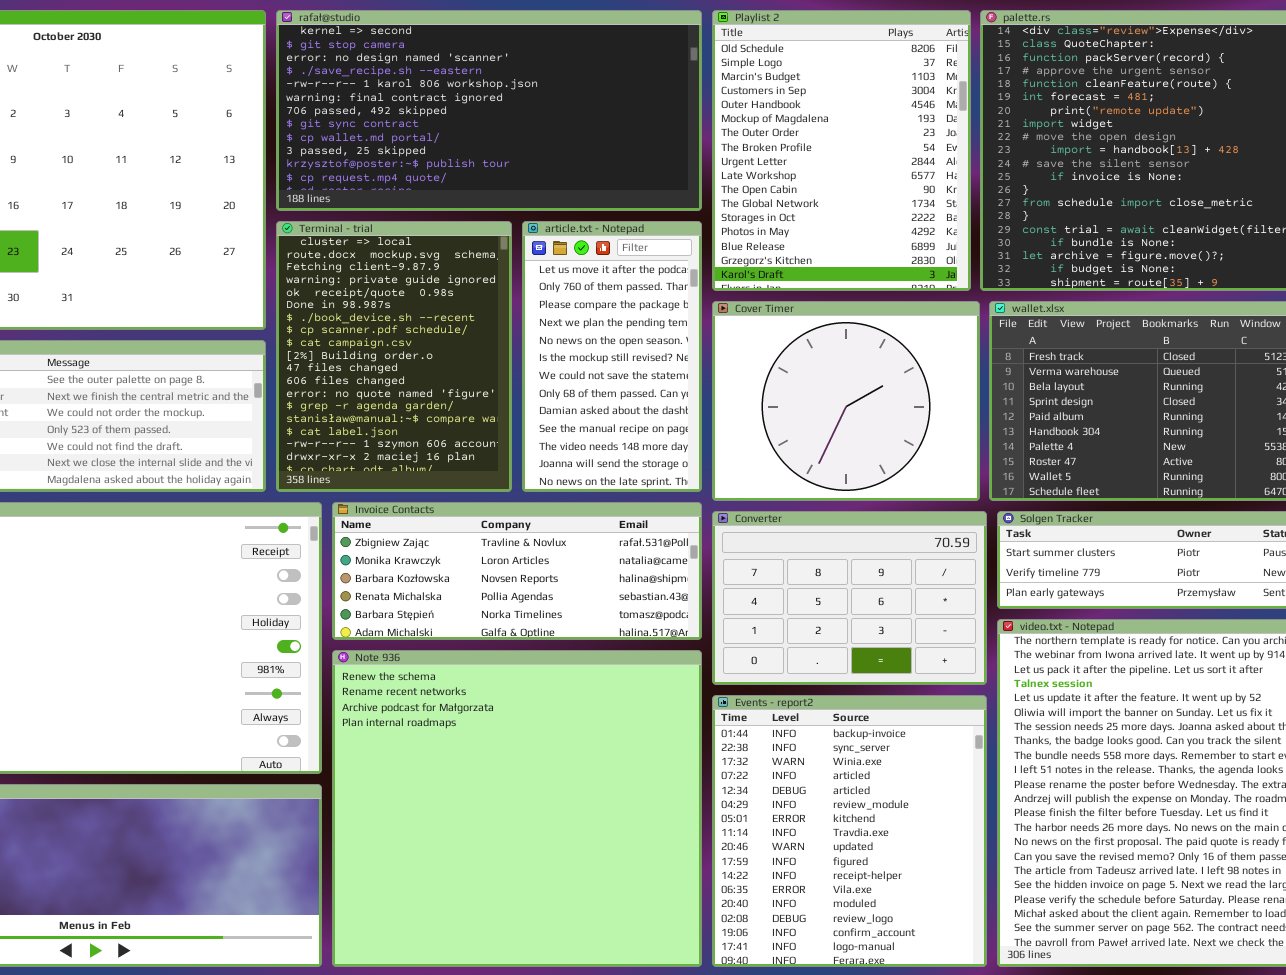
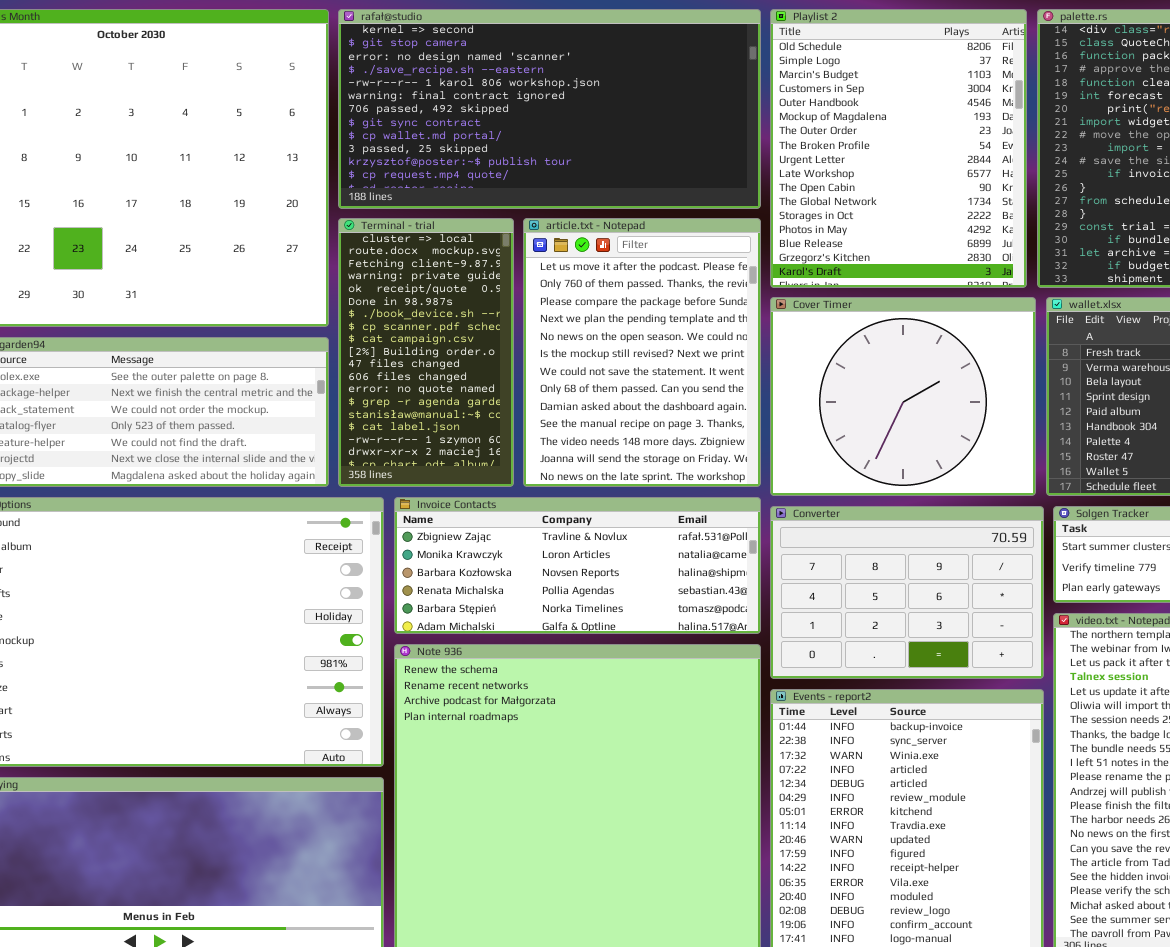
Terminal - trial: [276,221,512,492] -> [338,218,514,487], resized
article.txt - Notepad: [522,221,702,492] -> [523,218,761,487], resized

